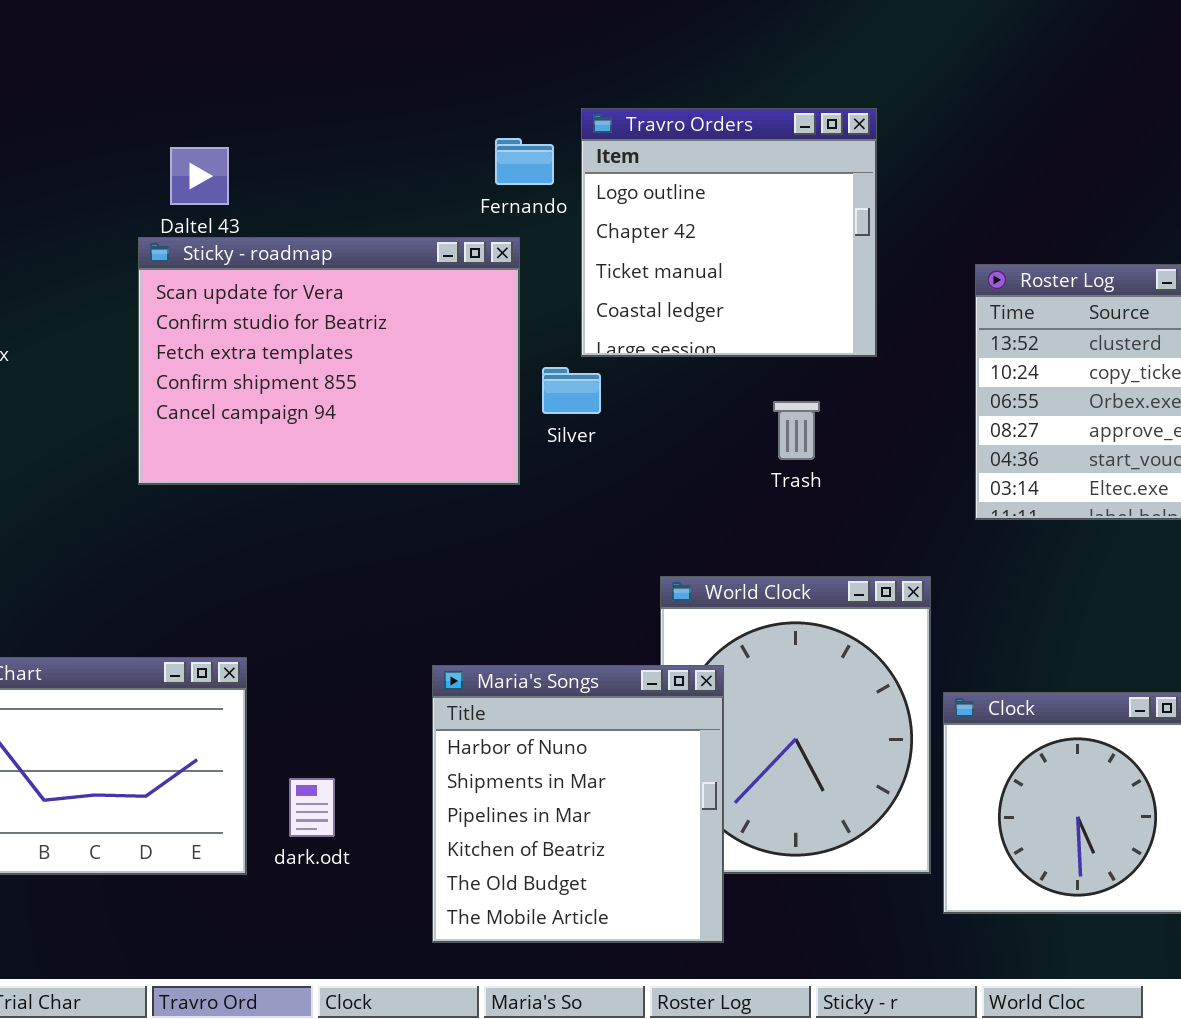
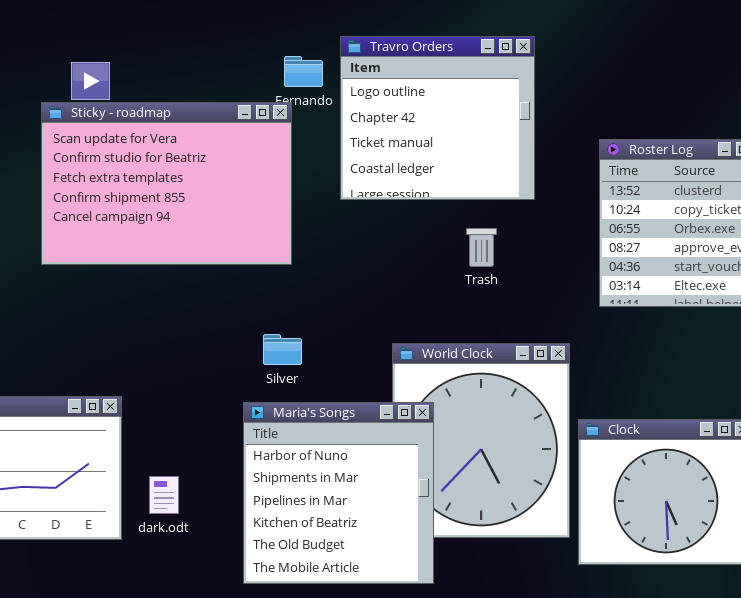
Sticky - roadmap: [138,237,520,485] -> [41,102,292,265], moved
Silver: [542,367,601,414] -> [263,334,302,365], moved

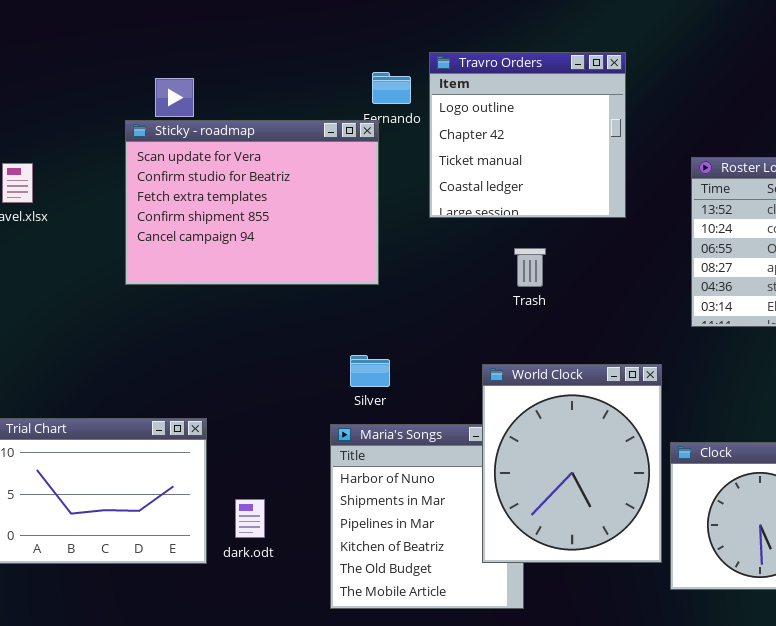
Trash: [466,228,497,267] -> [514,248,546,287], moved
World Clock: [392,343,570,538] -> [482,364,662,563], raised

